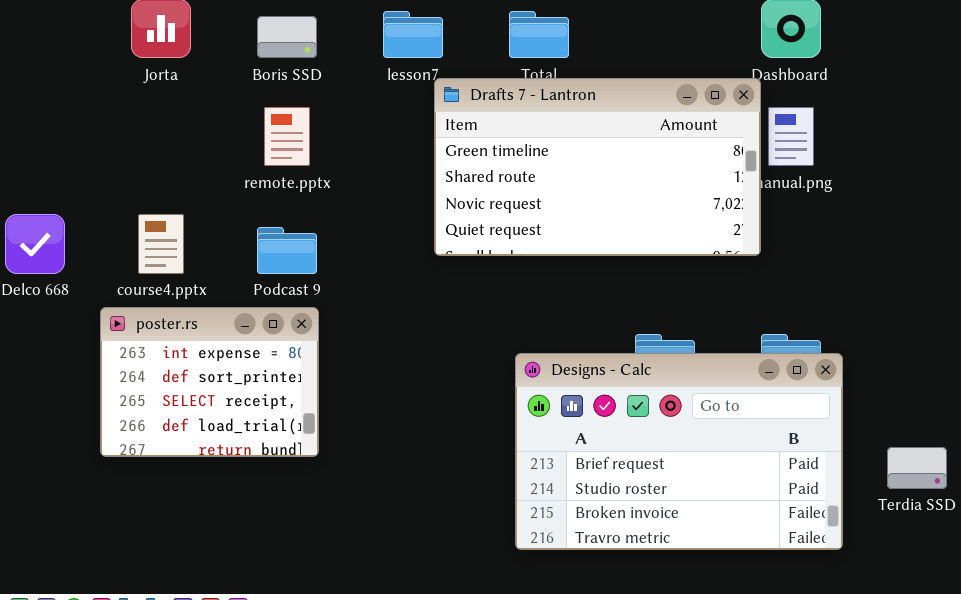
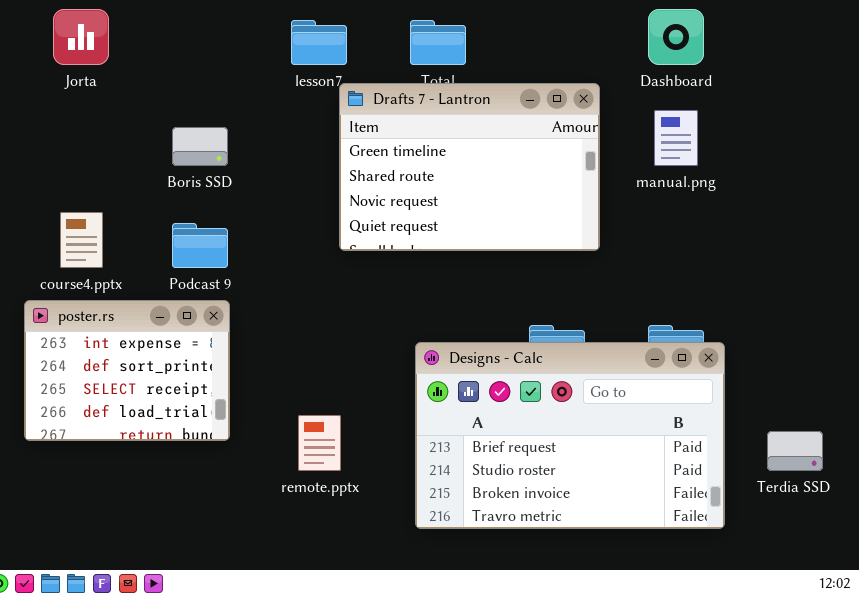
Boris SSD: [257,16,317,58] -> [172,127,228,166], moved
Drafts 7 - Lantron: [434,78,761,256] -> [339,83,600,251], resized
remote.pptx: [264,107,310,166] -> [298,415,341,471], moved

